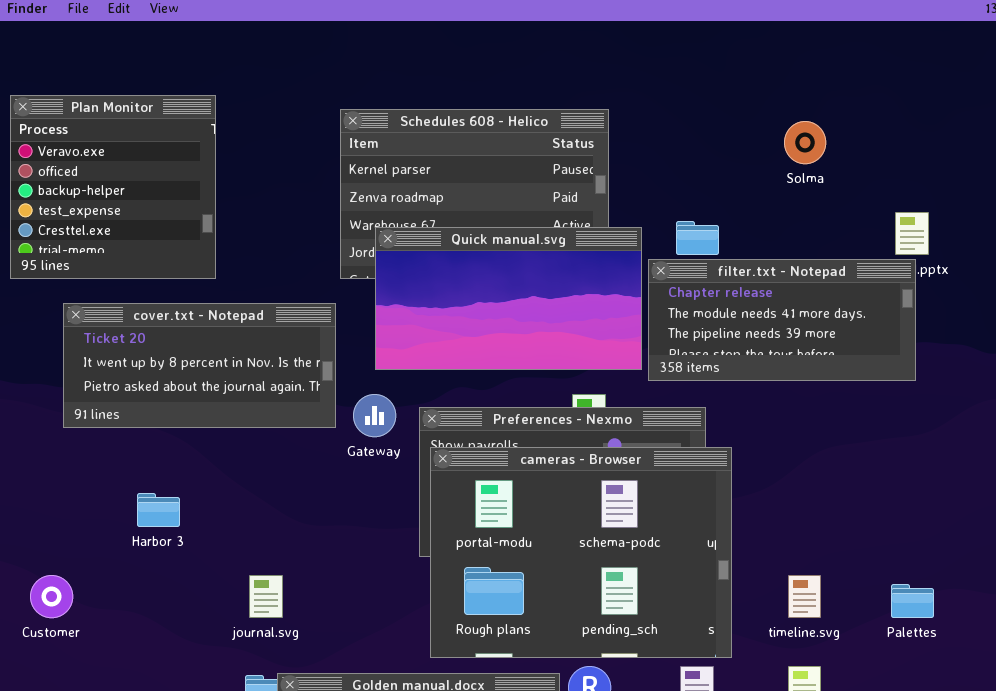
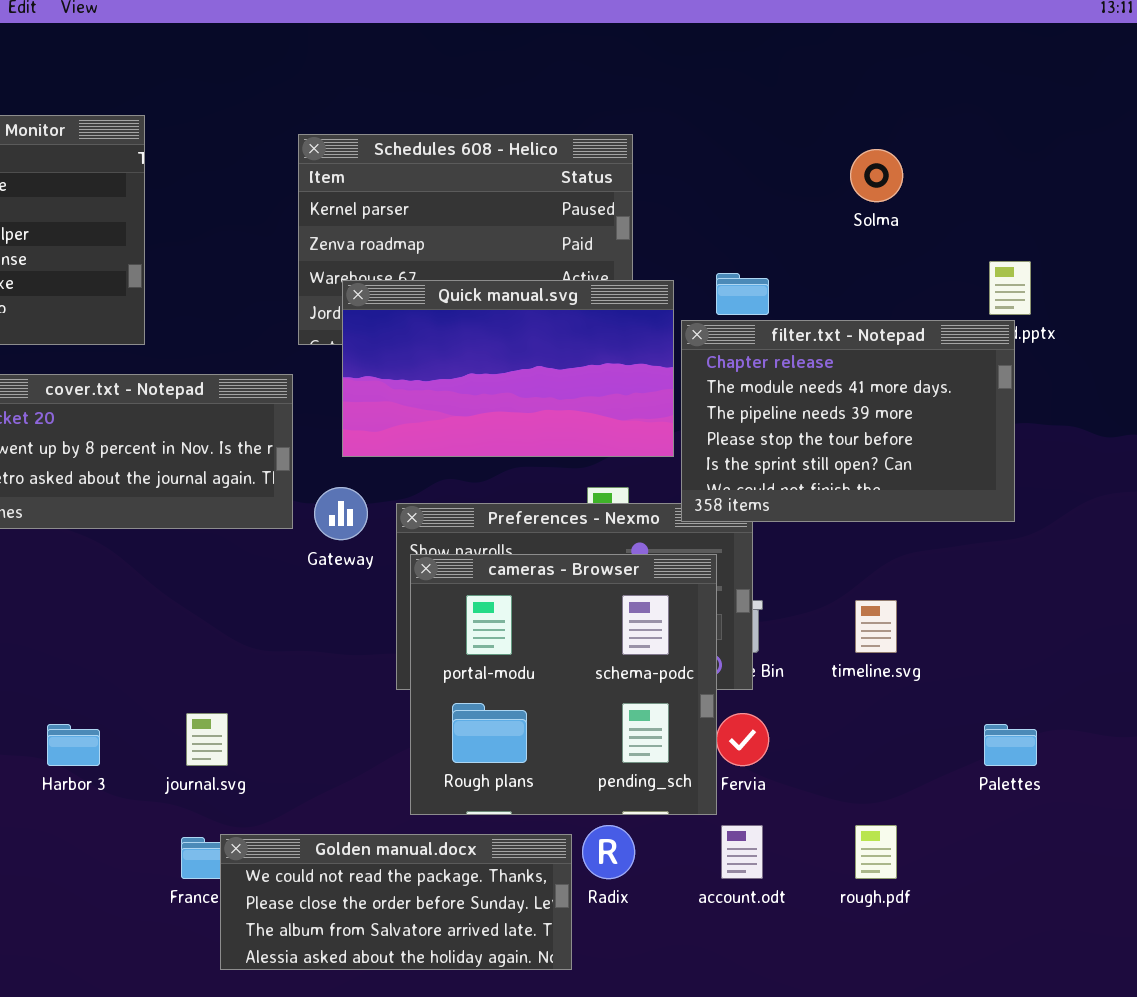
filter.txt - Notepad: [648,259,916,381] -> [681,320,1015,522], resized
cameras - Browser: [430,447,732,658] -> [410,554,717,815], resized
Harbor 3: [137,493,180,527] -> [47,724,100,766], moved
timeline.svg: [788,575,821,618] -> [855,600,897,653], moved

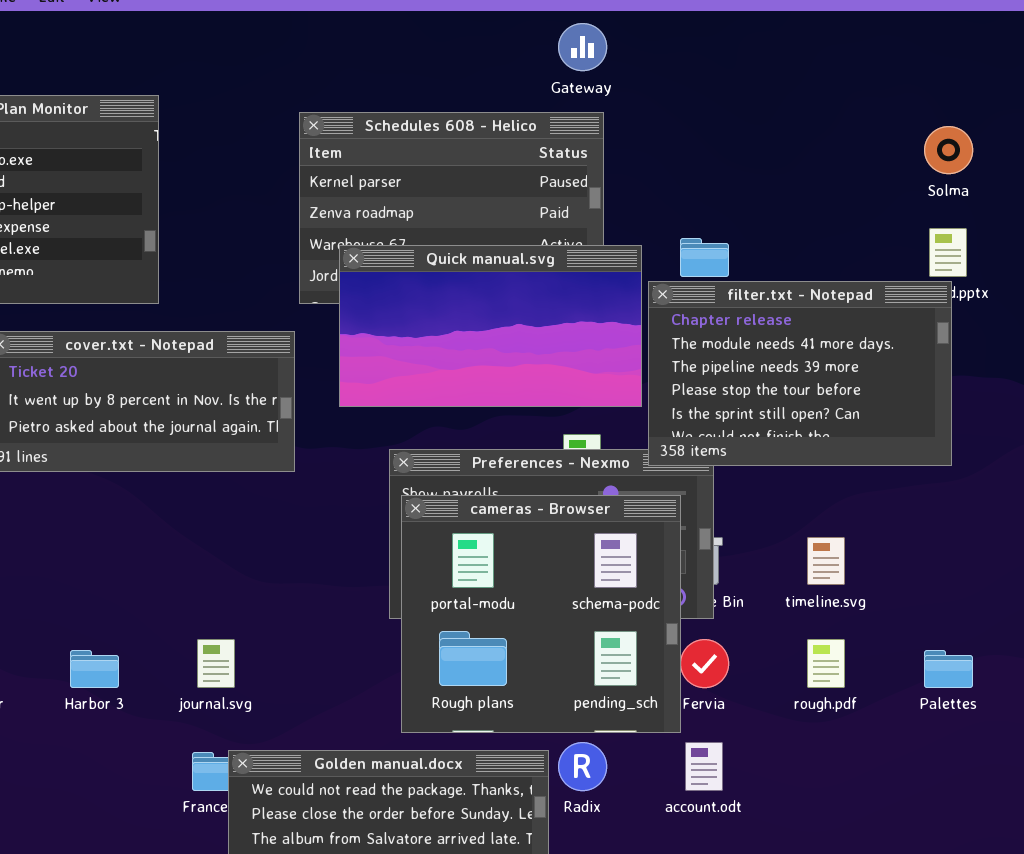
Solma: [850,149,903,202] -> [924,126,973,174], moved
Gateway: [314,487,368,540] -> [558,23,607,71], moved
rough.pdf: [855,825,897,879] -> [807,639,845,688], moved

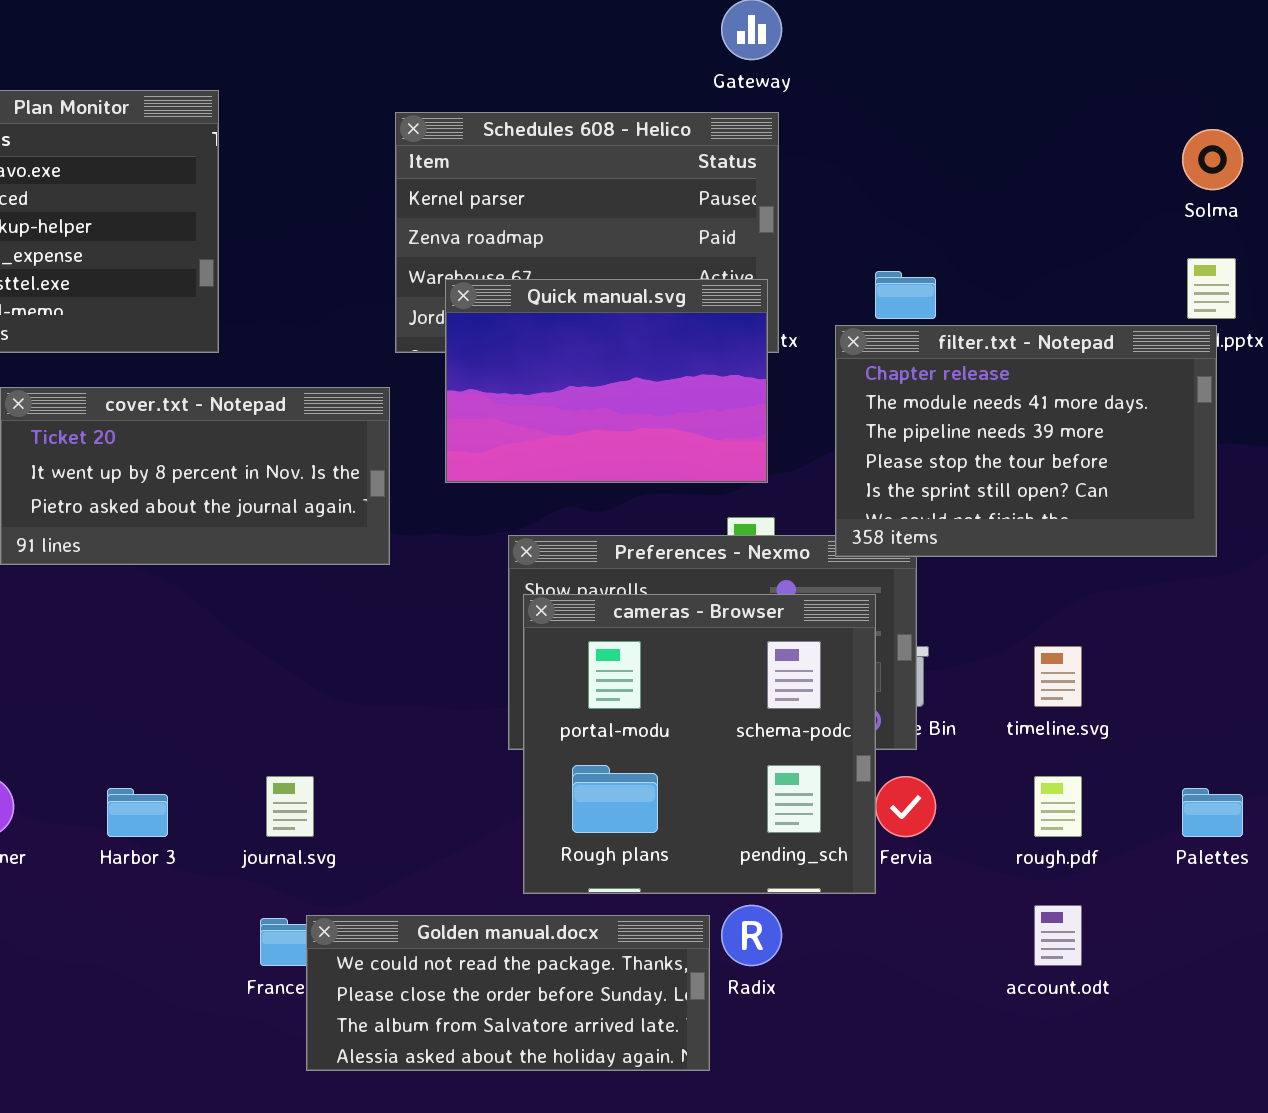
Quick manual.svg: [339,245,642,407] -> [445,279,768,483], resized
account.odt: [685,742,723,791] -> [1034,905,1082,966], moved

